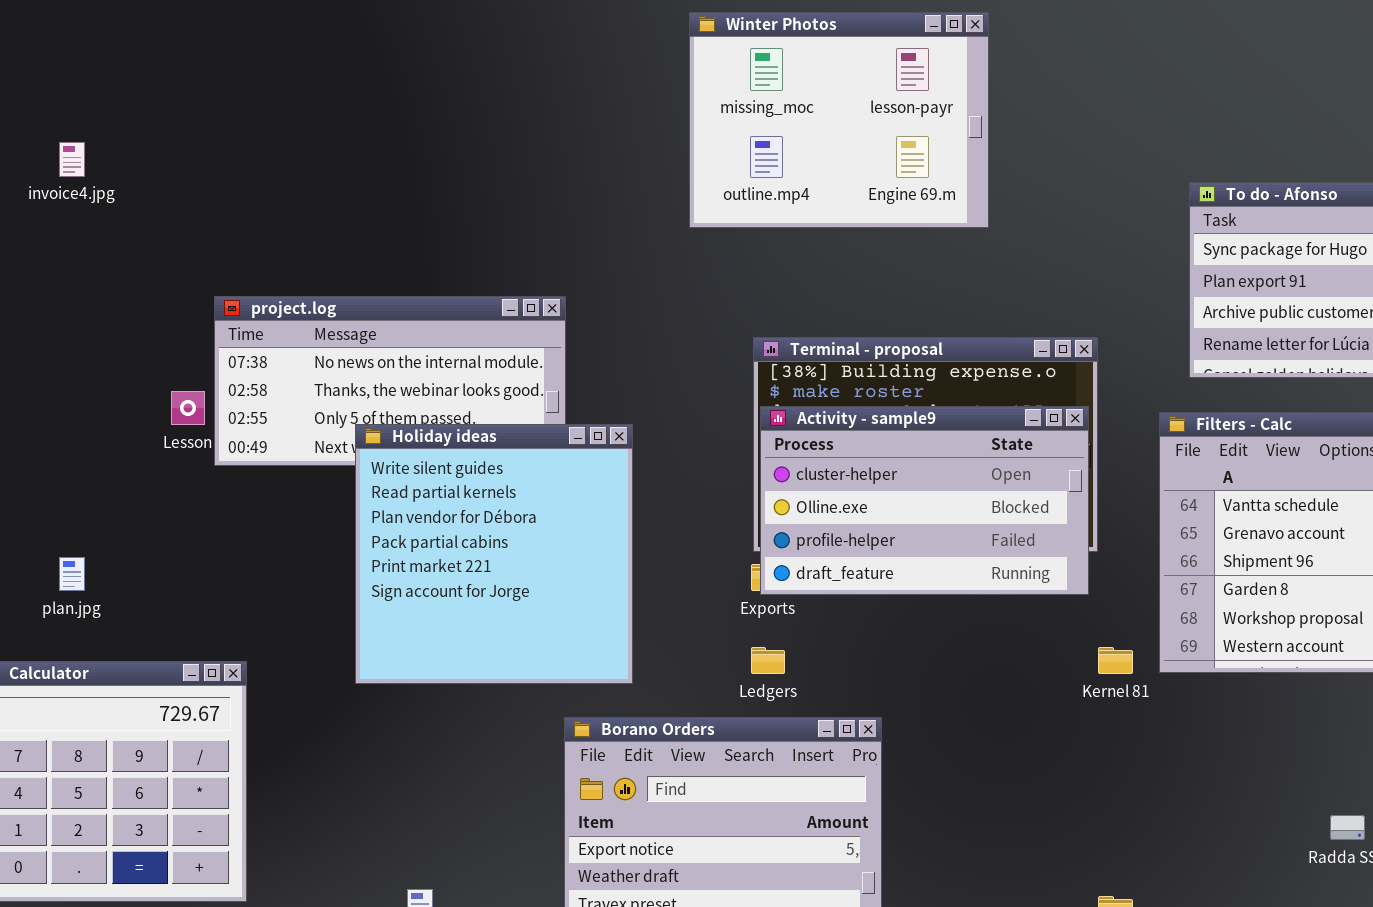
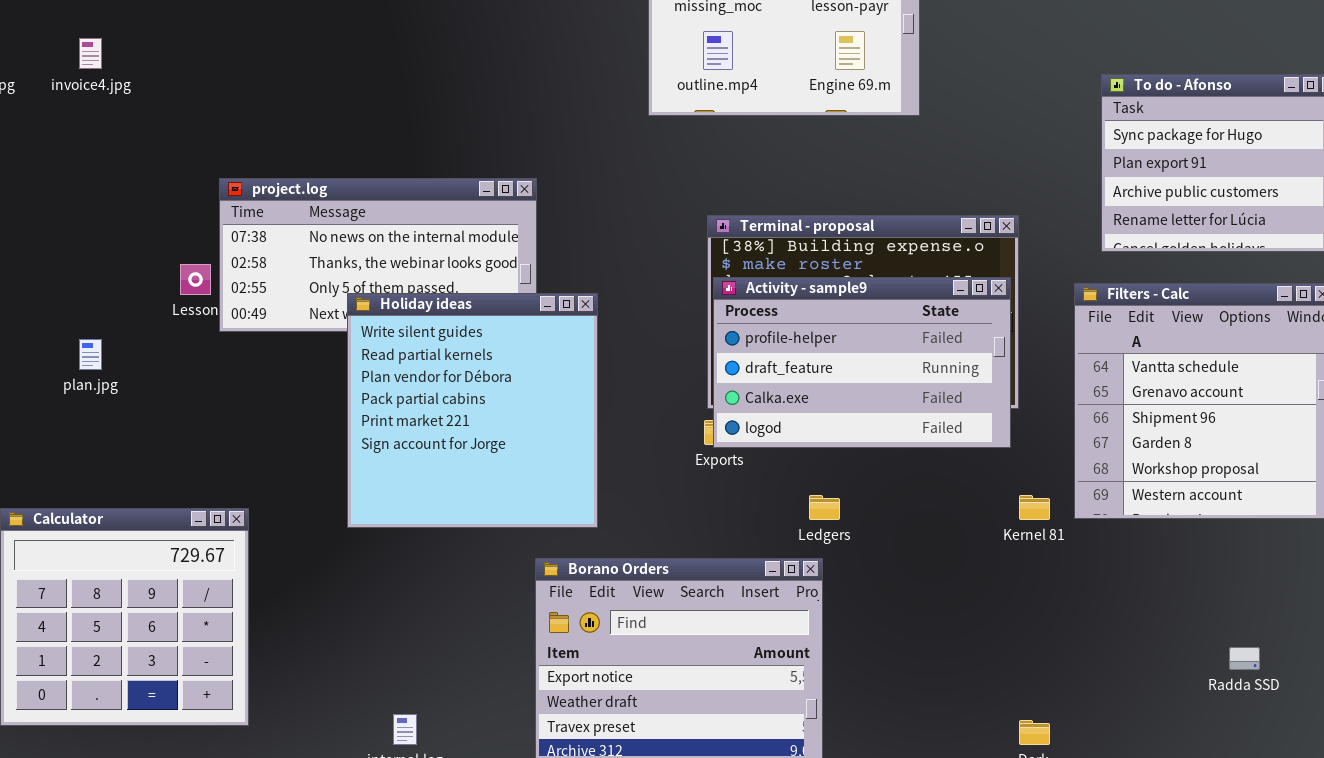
Activity - sample9: [760,406,1089,595] -> [713,277,1011,448], scrolled down 2 rows
plan.jpg: [59,557,85,591] -> [79,339,102,370], moved
Ledgers: [751,647,785,674] -> [809,495,840,520], moved

